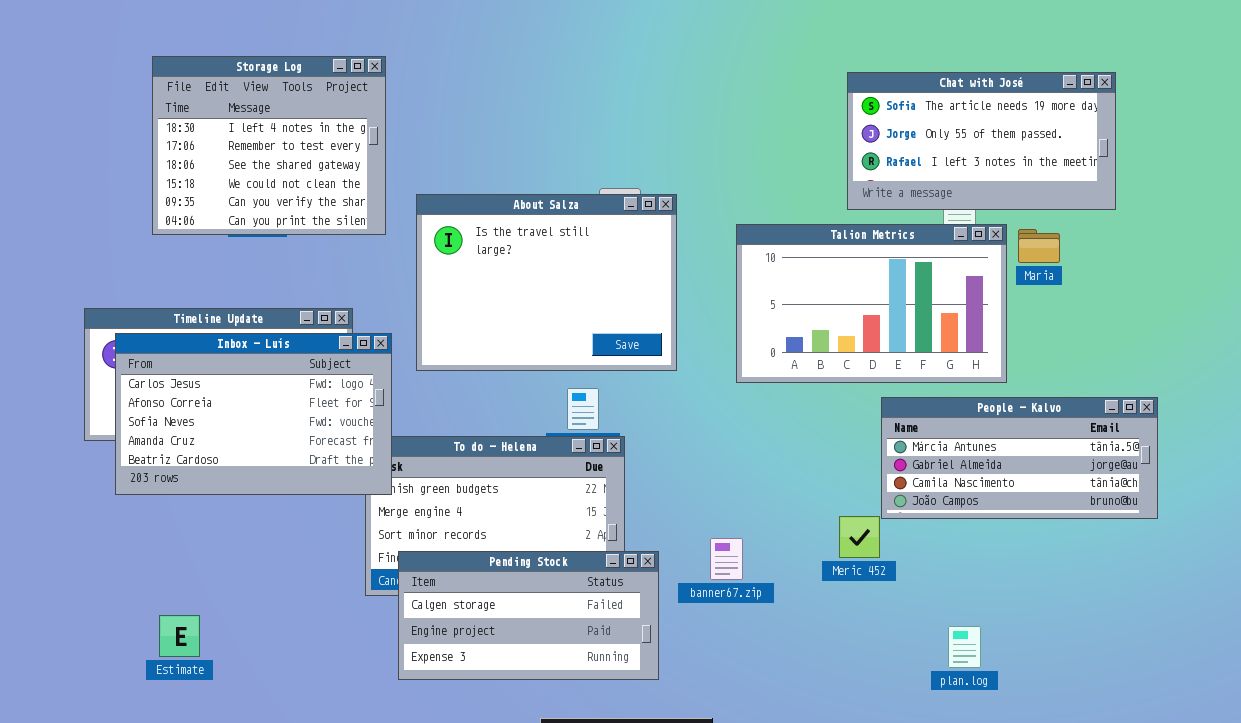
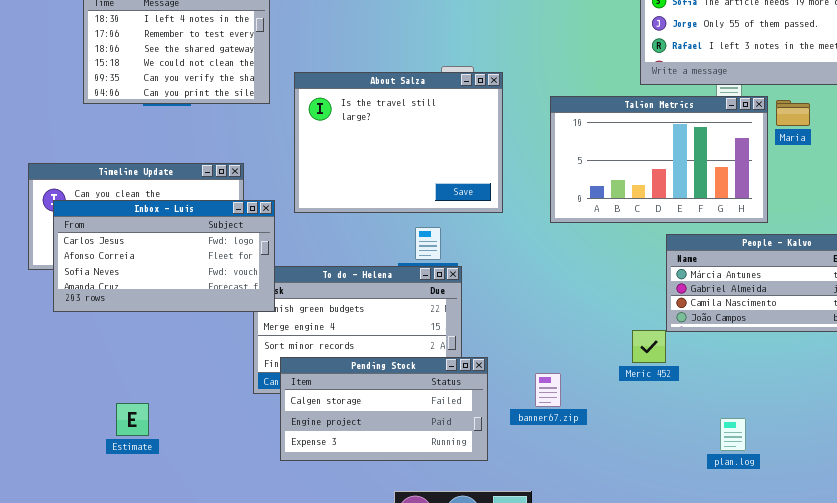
Inbox - Luís: [115,333,392,495] -> [53,200,275,312], resized
banner67.zip: [710,538,743,580] -> [535,373,561,407], moved
Estimate: [159,615,200,657] -> [116,403,149,436], moved

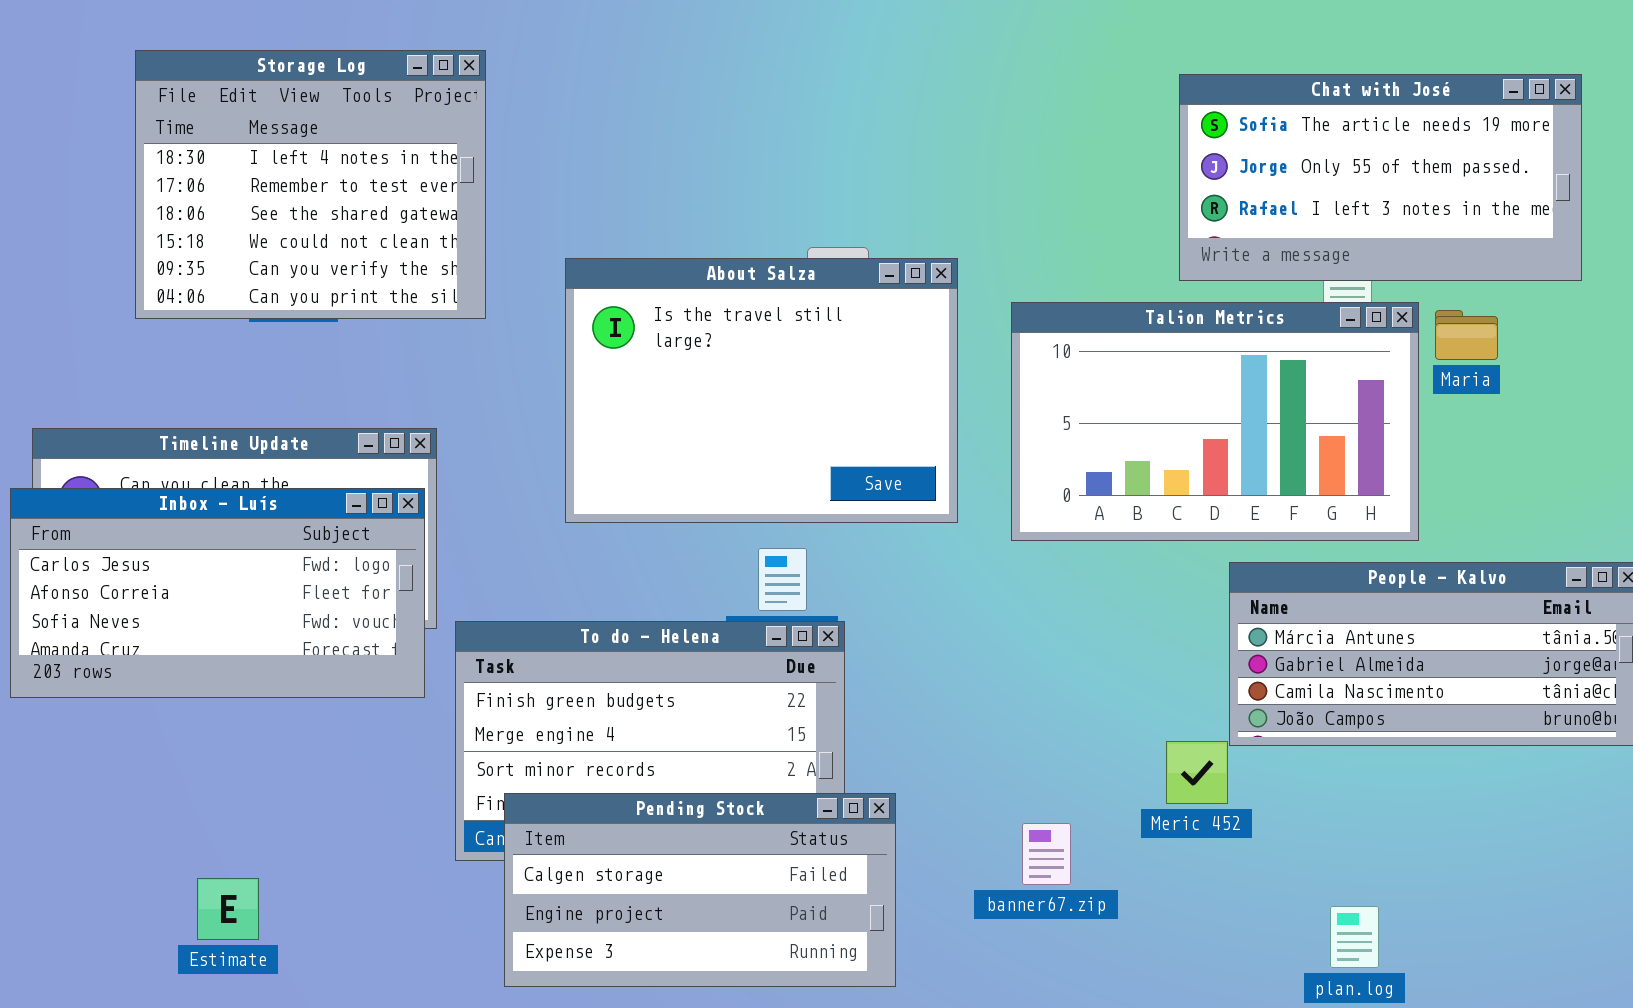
About Salza: [294,72,503,213] -> [565,258,958,523], moved
Inbox - Luís: [53,200,275,312] -> [10,488,425,698], moved
banner67.zip: [535,373,561,407] -> [1022,823,1071,885], moved

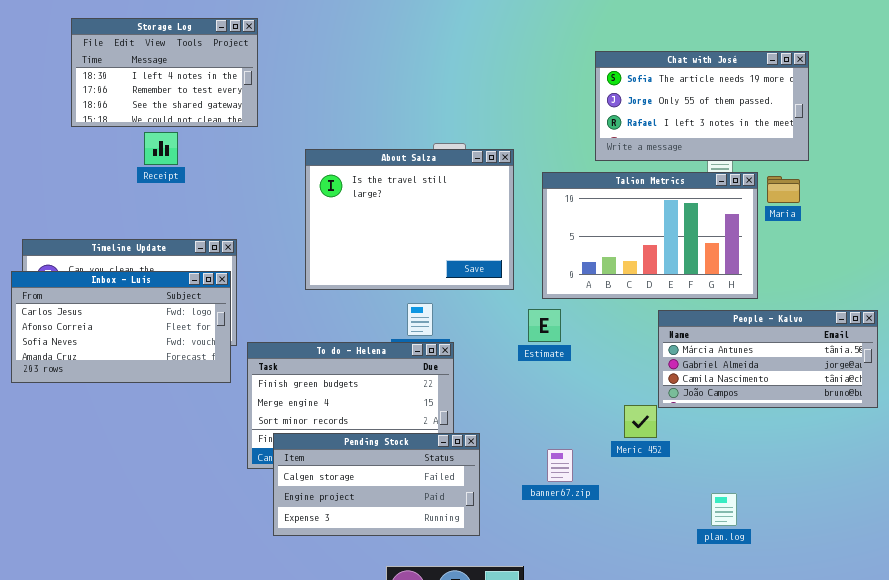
Storage Log: [135,50,486,319] -> [71,18,258,127], moved, resized
Chat with José: [1179,74,1582,281] -> [595,51,809,161], moved
Estimate: [197,878,259,940] -> [528,309,561,342], moved

